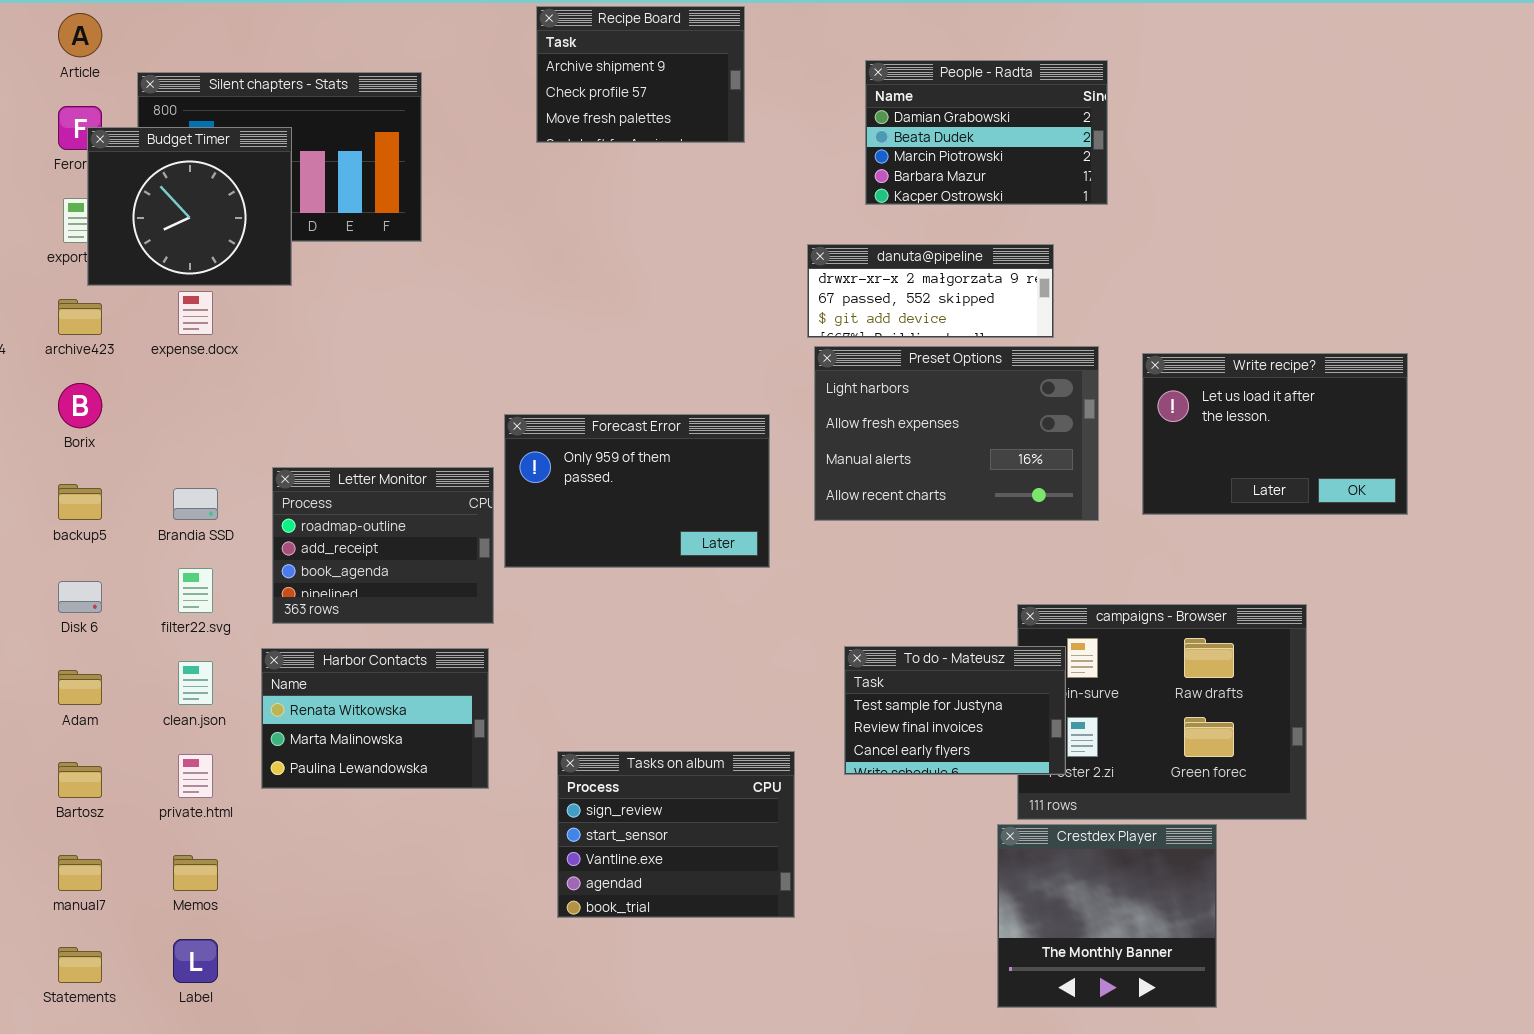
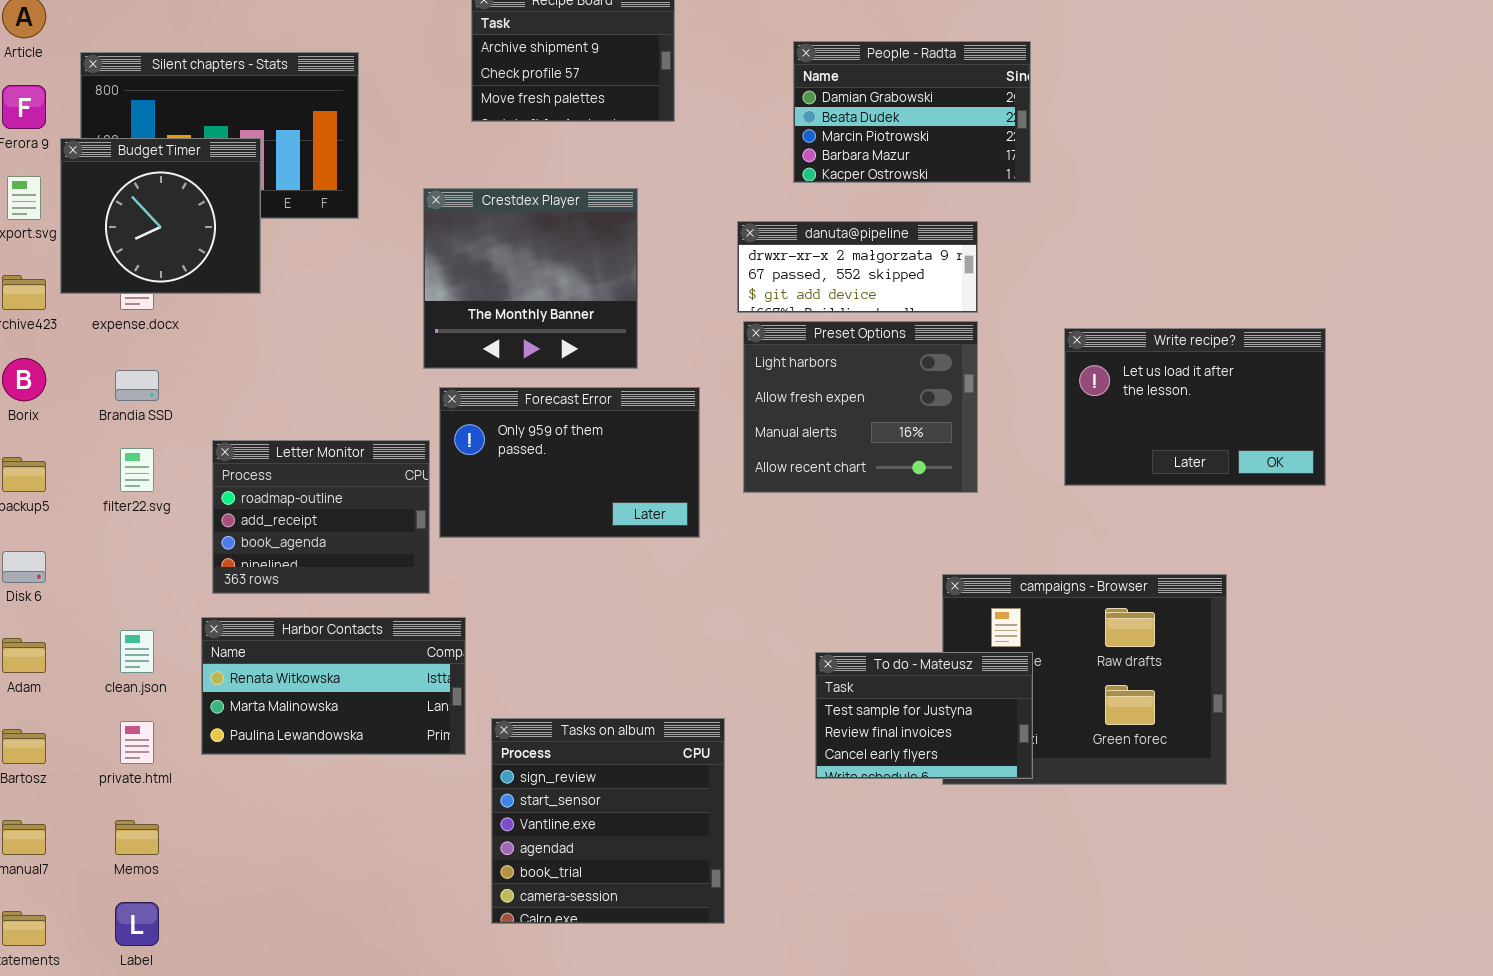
Budget Timer: [87,127,292,286] -> [60,138,261,294], moved
Preset Options: [814,346,1099,521] -> [743,321,978,493], resized
Brandia SSD: [173,488,218,520] -> [115,370,159,401], moved
filter22.svg: [178,568,213,613] -> [120,448,154,492], moved
To do - Mateusz: [844,646,1066,775] -> [815,652,1033,779], moved
Harbor Contacts: [261,648,489,789] -> [201,617,466,755], resized
Tasks on album: [557,751,795,918] -> [491,718,725,924], resized
Crestdex Player: [997,824,1217,1008] -> [423,188,638,369], moved

